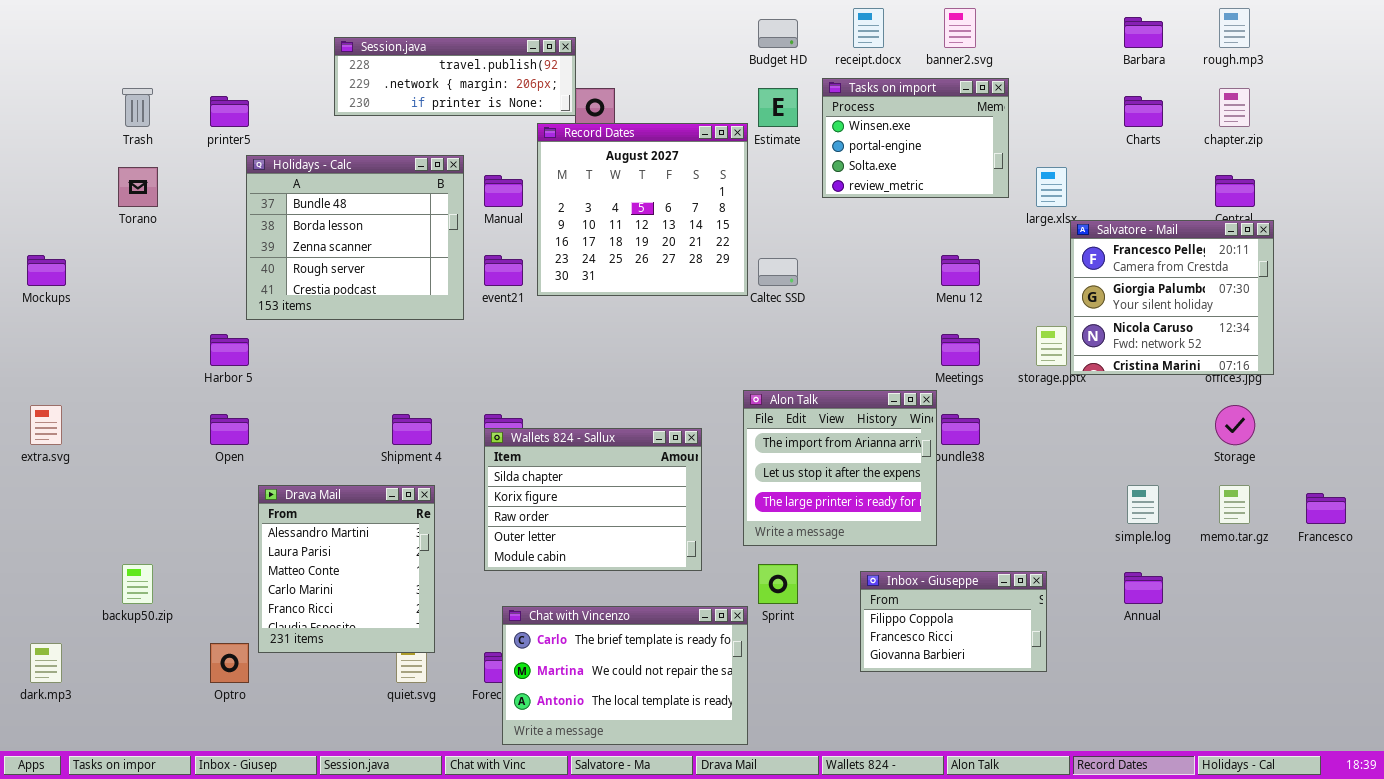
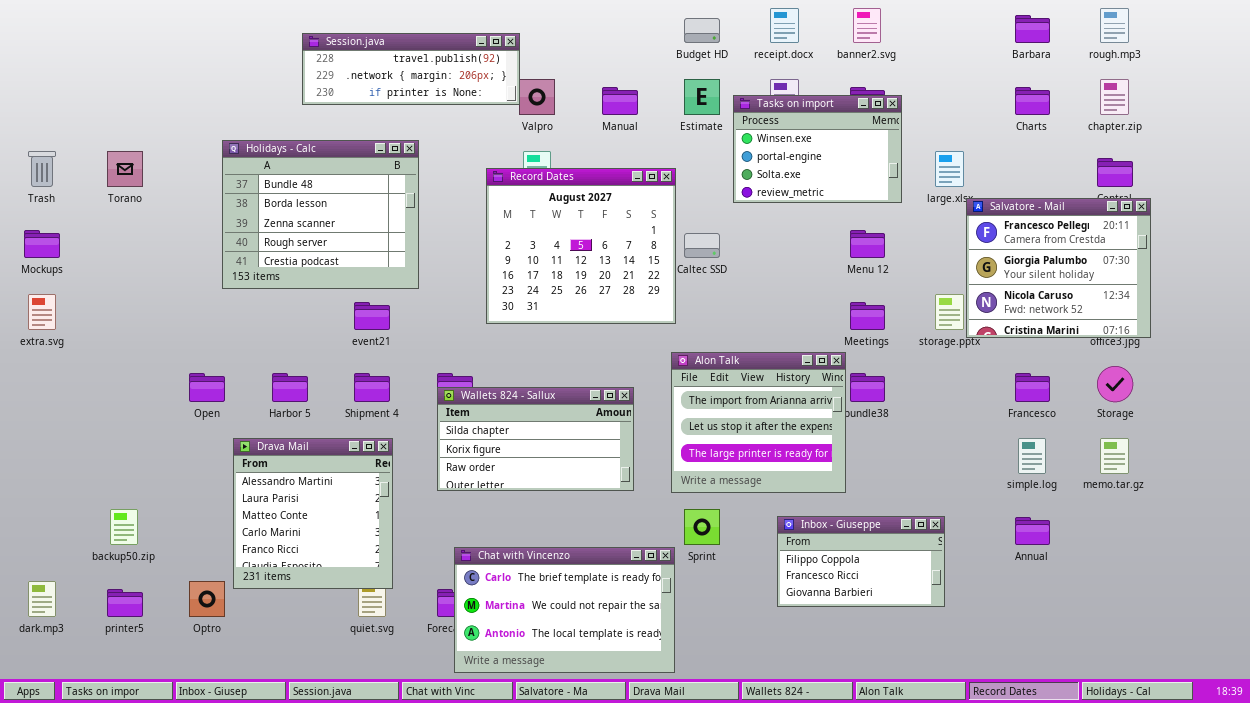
Tasks on import: [822,78,1009,198] -> [733,95,902,203], moved
Trash: [122,88,153,127] -> [28,151,56,187], moved
printer5: [210,96,249,127] -> [107,589,143,617], moved
Record Dates: [537,123,748,296] -> [486,168,676,324], moved
Manual: [484,175,523,207] -> [602,87,638,115], moved
event21: [484,255,523,286] -> [354,302,390,330], moved
Harbor 5: [210,334,249,366] -> [272,373,308,402], moved
extra.svg: [30,405,62,445] -> [28,294,56,330], moved
Wallets 824 - Sallux: [484,428,702,571] -> [437,387,634,491], resized
Francesco: [1306,493,1346,524] -> [1015,373,1050,402], moved

